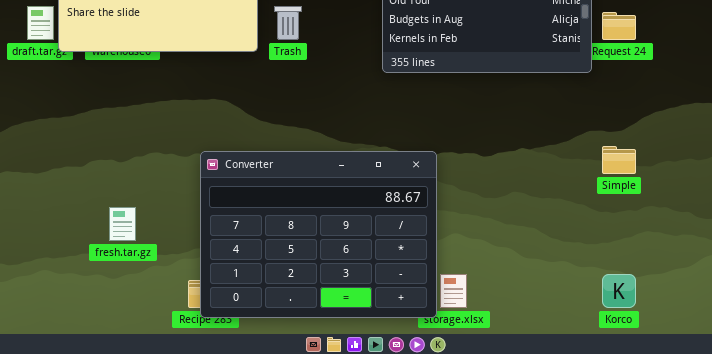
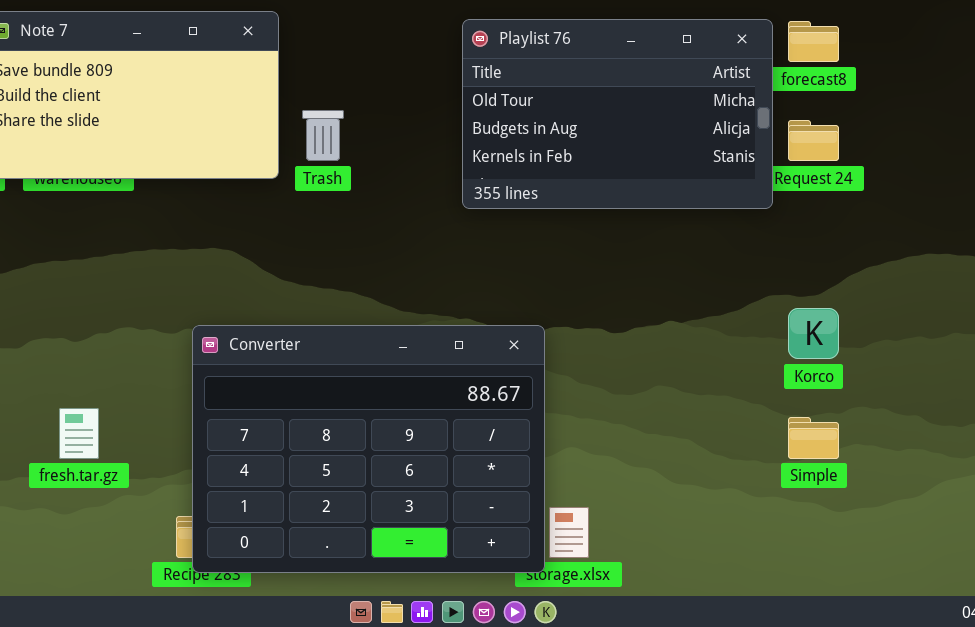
Simple: [602,146,636,174] -> [788,417,839,459], moved
Korco: [602,274,636,308] -> [788,308,839,359], moved

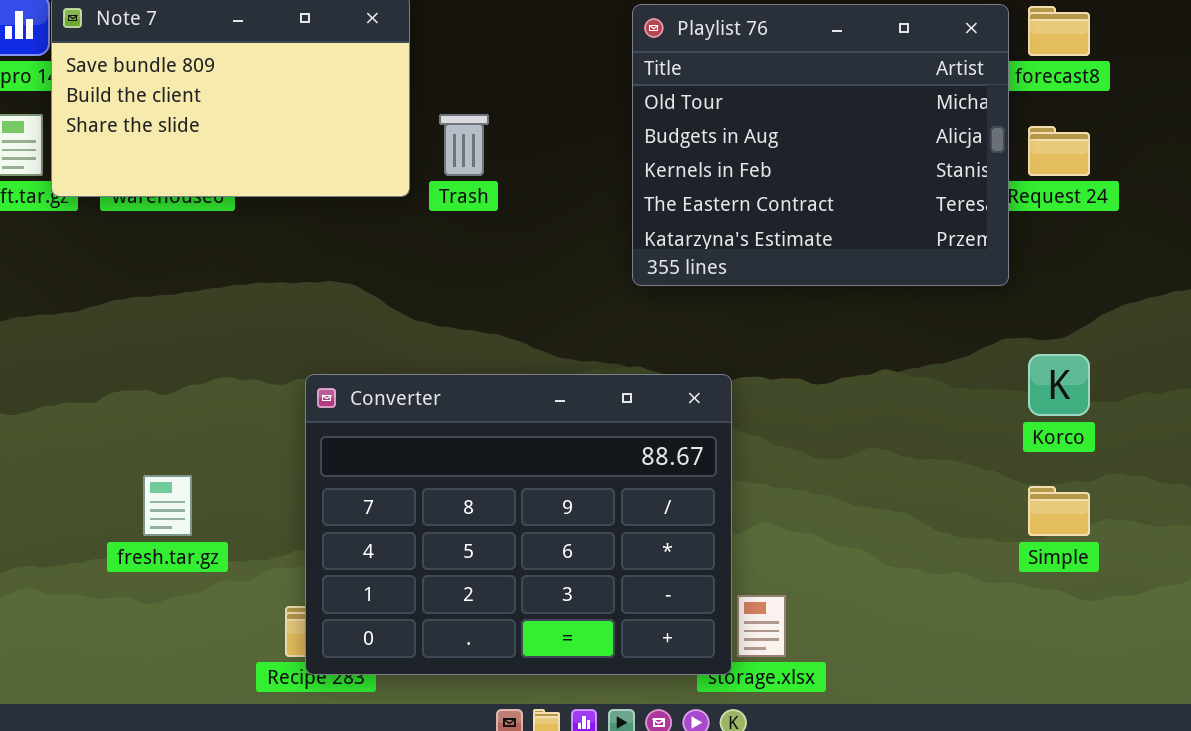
Playlist 76: [462,19,773,209] -> [632,4,1009,286], resized

